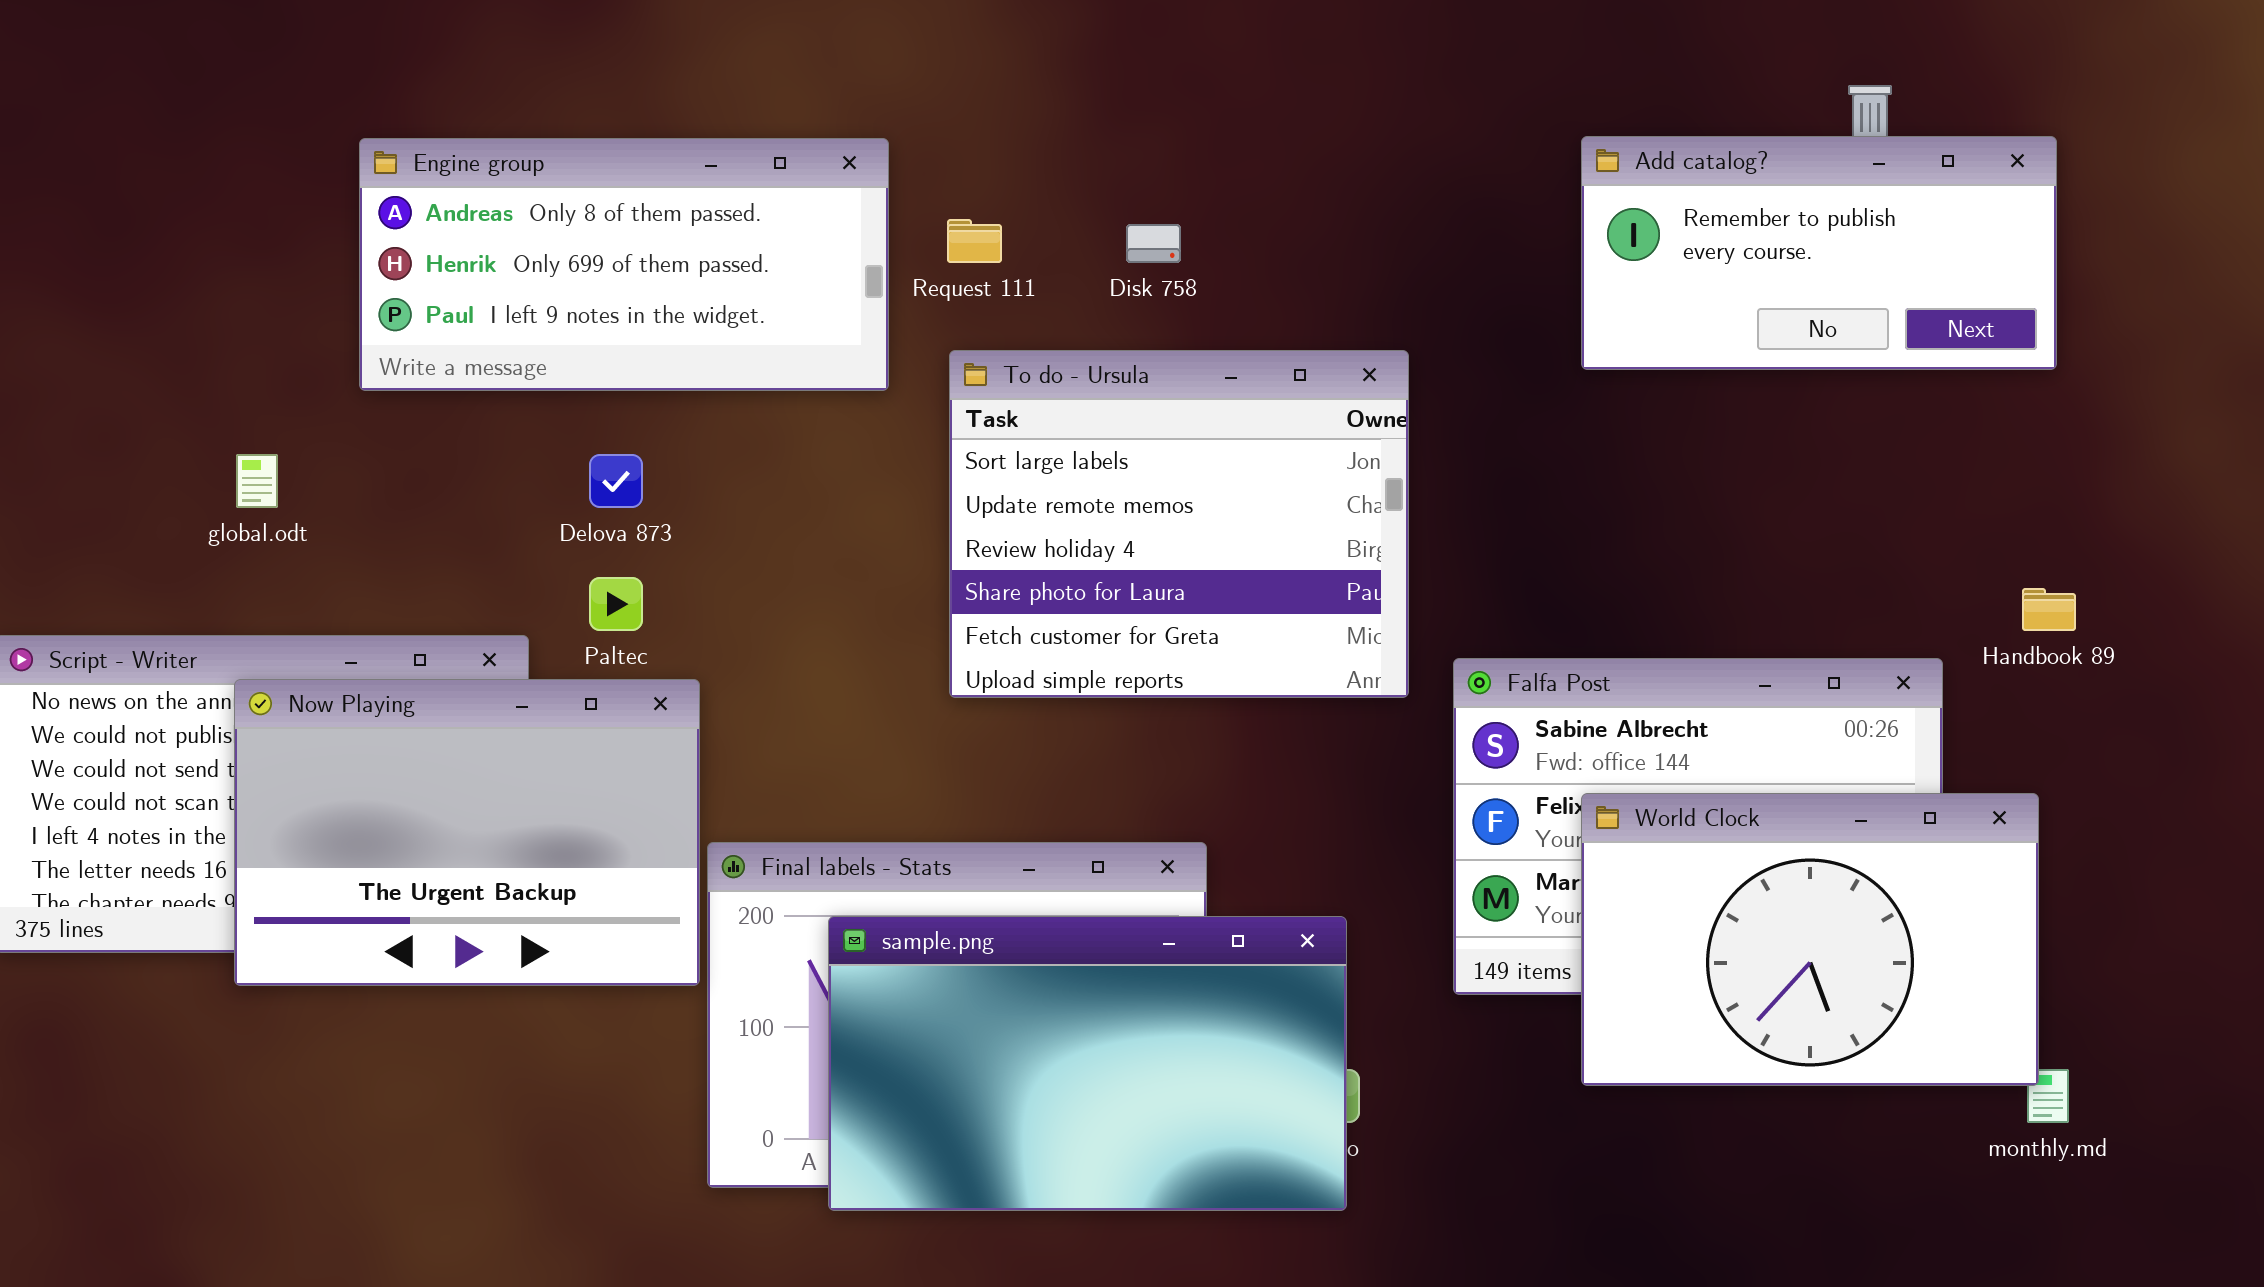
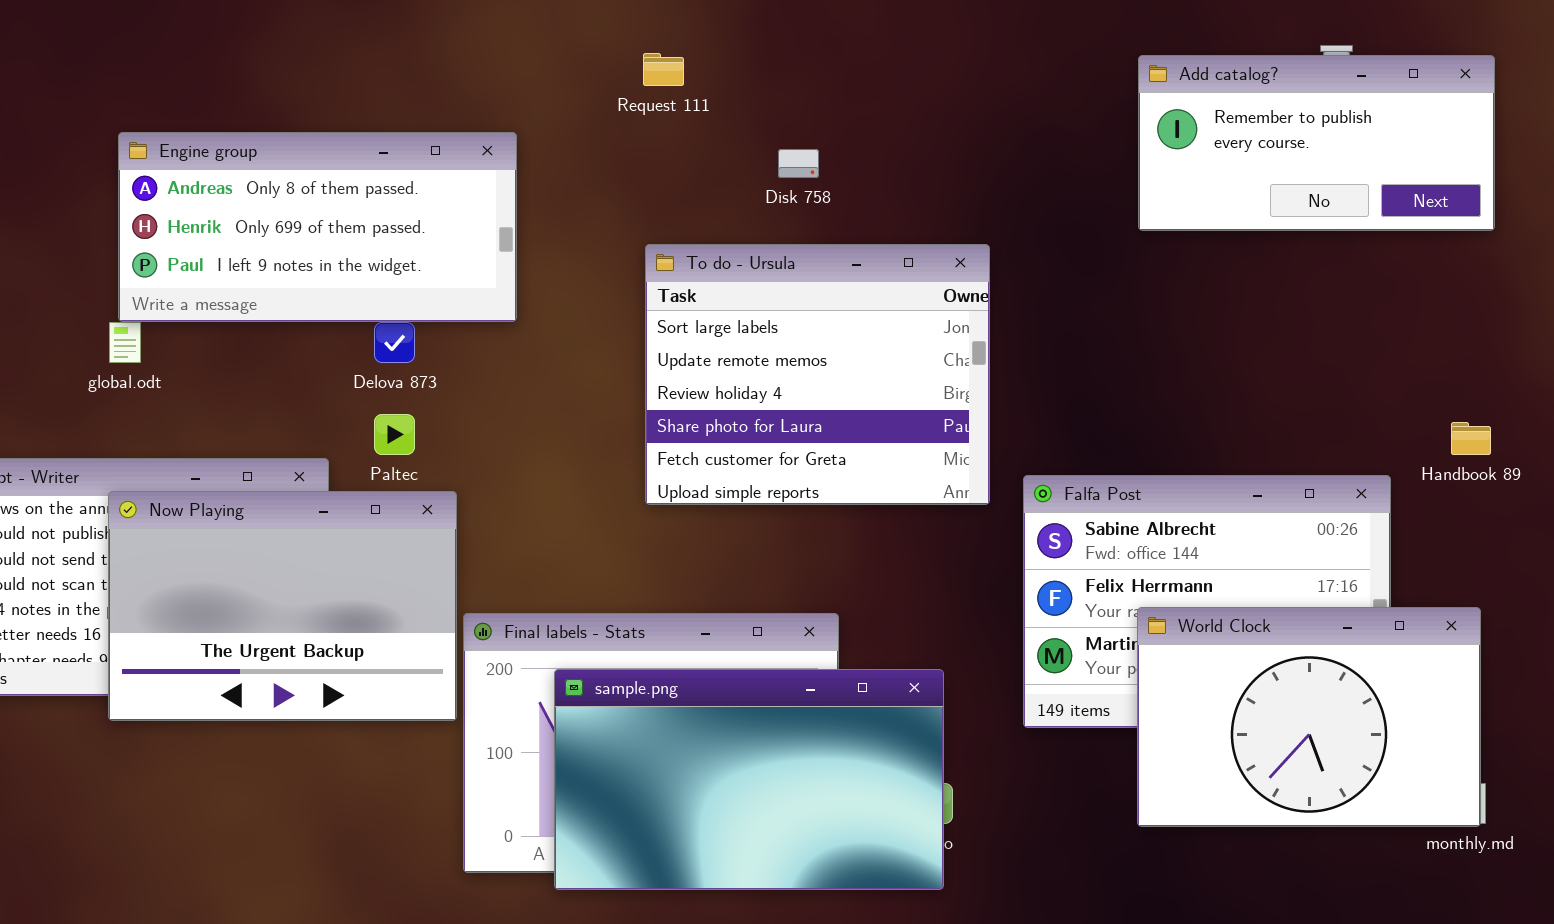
Add catalog?: [1581,136,2057,370] -> [1138,55,1495,231], moved
Engine group: [359,138,889,391] -> [118,132,517,322], moved
Request 111: [947,219,1002,263] -> [643,53,684,86], moved
World Clock: [1581,793,2039,1086] -> [1137,607,1481,827], moved

